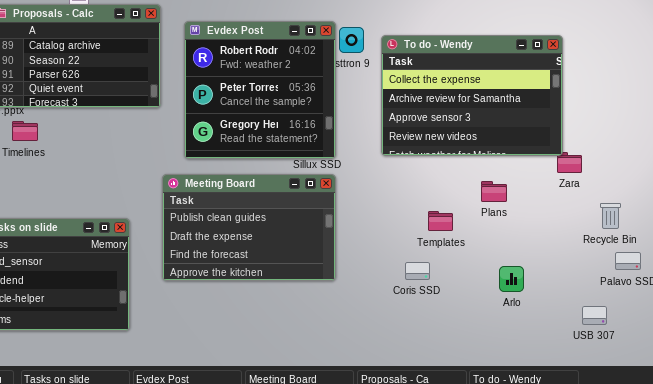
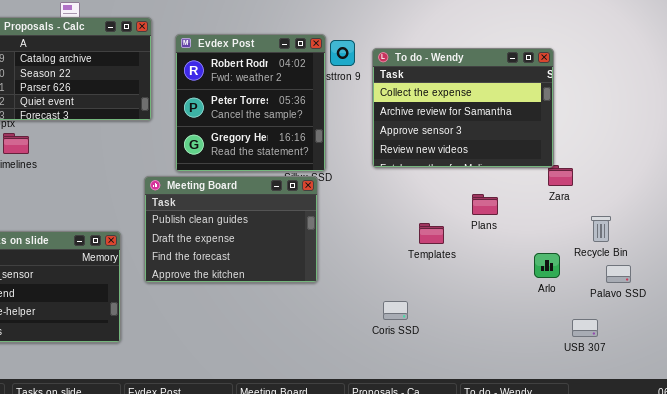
Meeting Board: [162,174,336,281] -> [144,176,318,283], moved
Coris SSD: [405,262,430,280] -> [383,301,408,320], moved
Arlo: [499,266,524,292] -> [534,253,560,278], moved

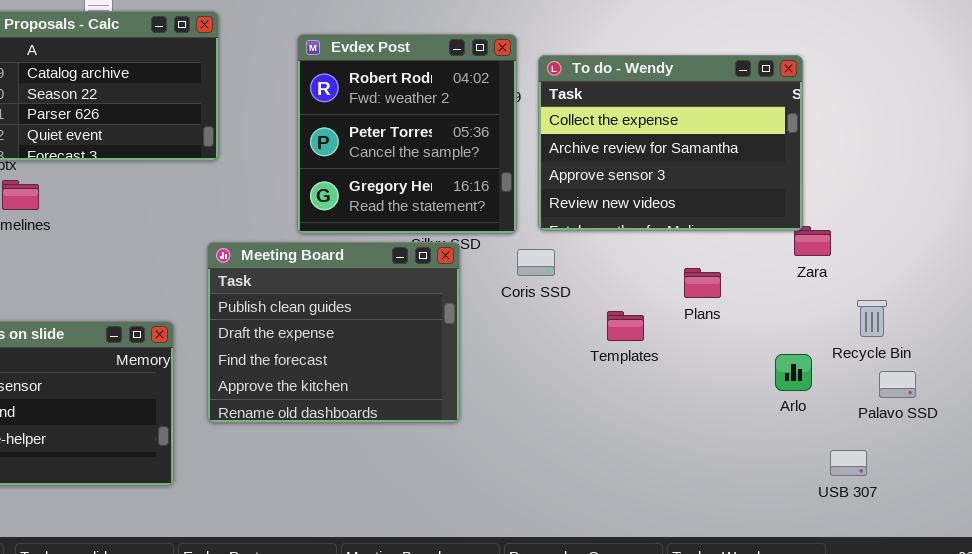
Evdex Post: [175,34,326,172] -> [297,34,517,234], moved
Meeting Board: [144,176,318,283] -> [207,242,460,423], resized
Coris SSD: [383,301,408,320] -> [517,249,555,276], moved

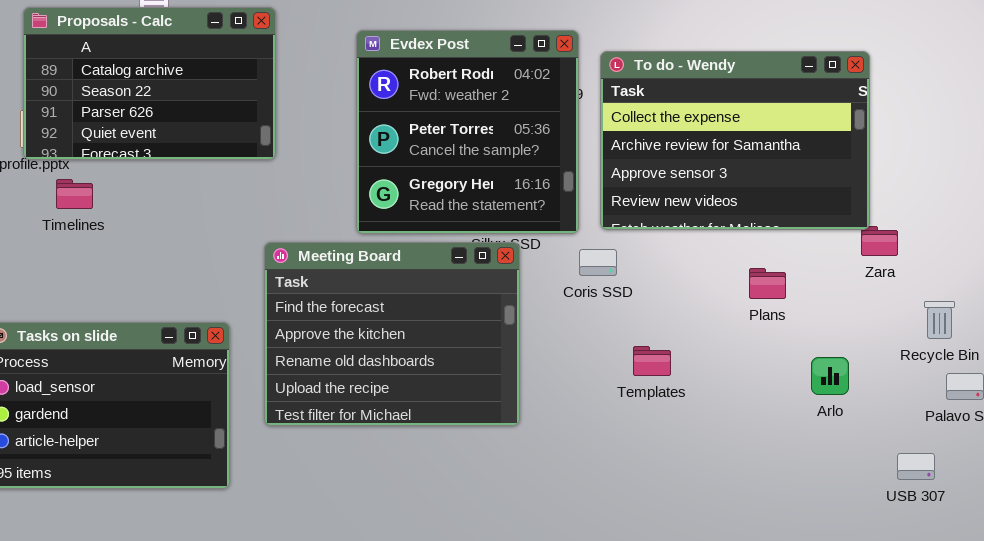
Meeting Board: [207,242,460,423] -> [264,242,520,426], scrolled down 2 rows
Templates: [607,311,644,341] -> [633,346,671,376], moved
Arlo: [775,354,812,391] -> [811,357,849,395], moved

